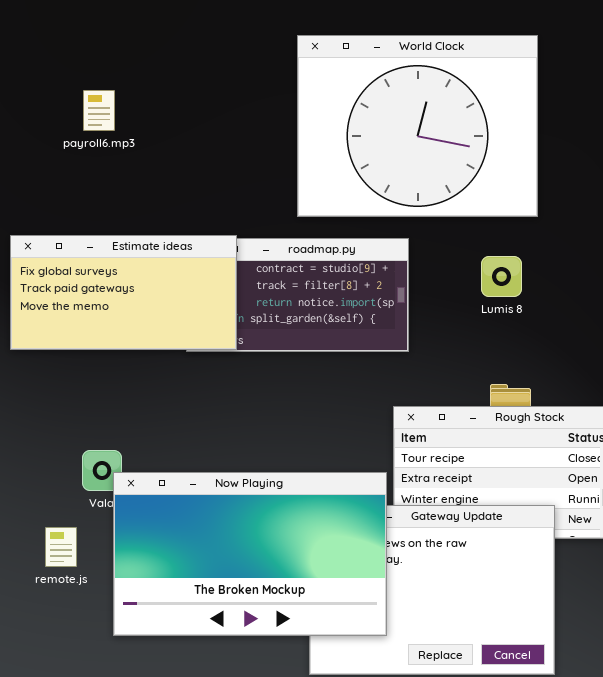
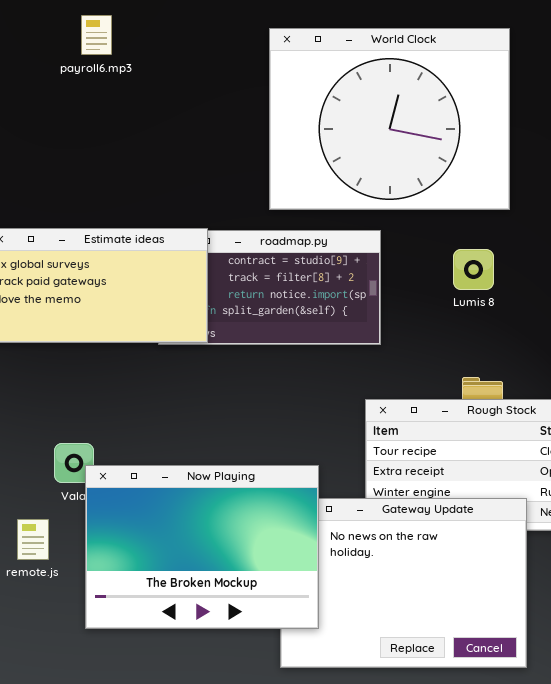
payroll6.mp3: [83,90,115,131] -> [81,15,112,55], moved
Now Playing: [113,472,387,636] -> [85,465,319,629], resized

